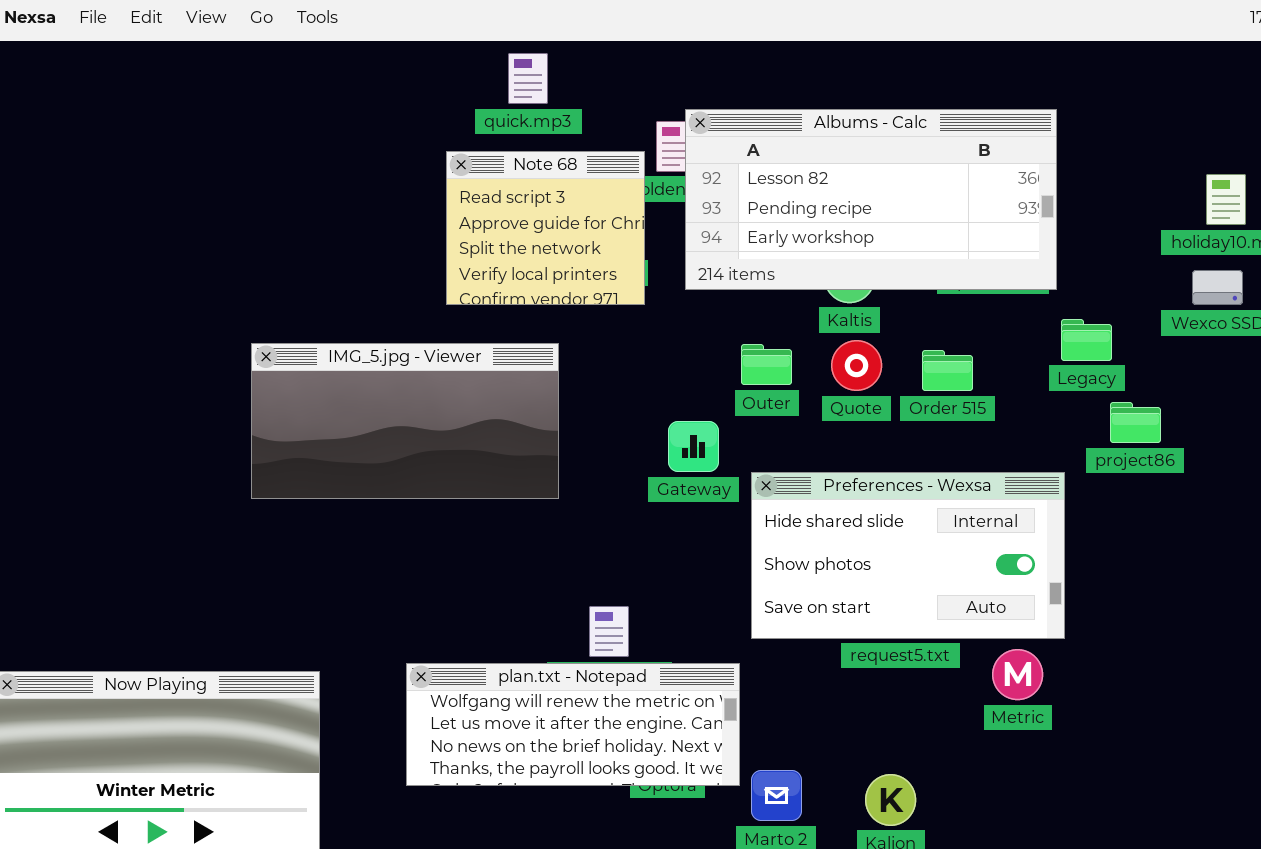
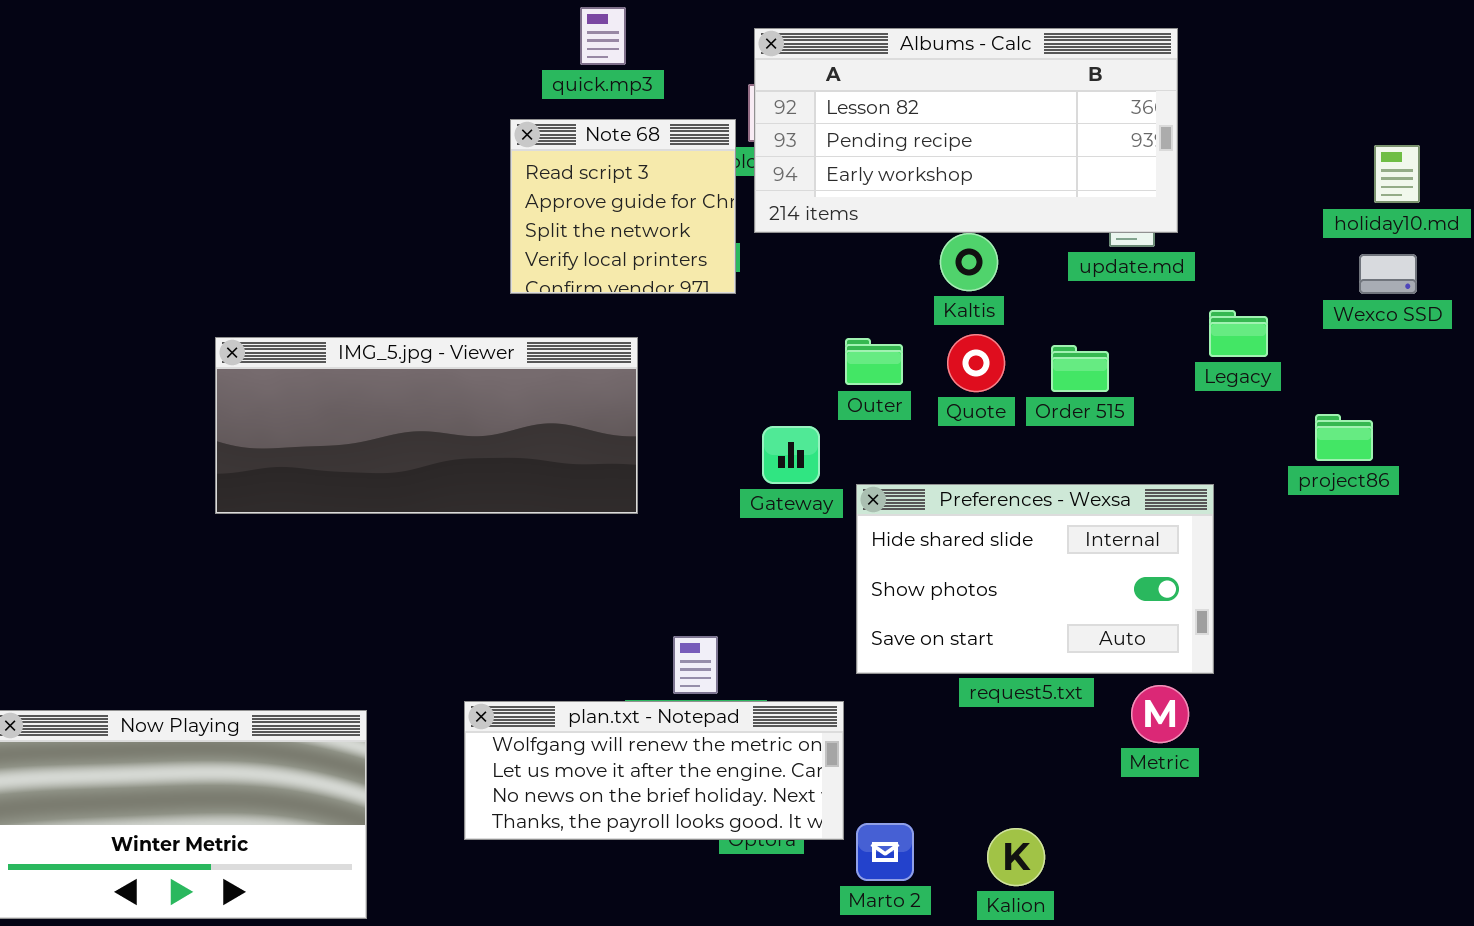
Albums - Calc: [685,109,1057,290] -> [754,28,1178,233], moved
IMG_5.jpg - Viewer: [251,343,559,499] -> [215,337,638,514], resized
project86: [1110,402,1161,443] -> [1315,414,1373,461], moved

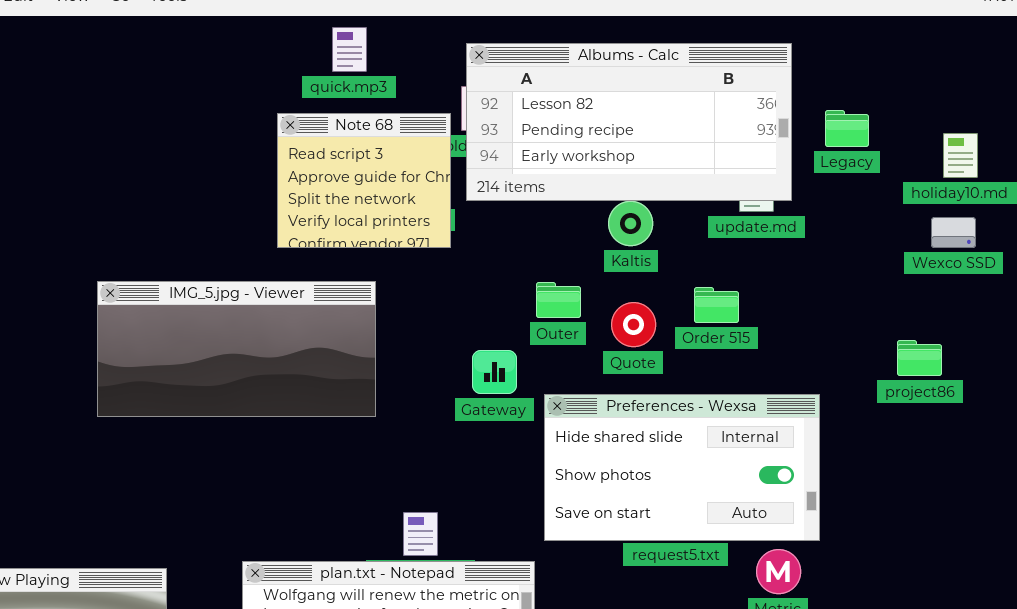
Legacy: [1209,310,1268,357] -> [825,110,869,147], moved
Quote: [947,334,1005,392] -> [611,302,656,347], moved
IMG_5.jpg - Viewer: [215,337,638,514] -> [97,281,376,417], resized

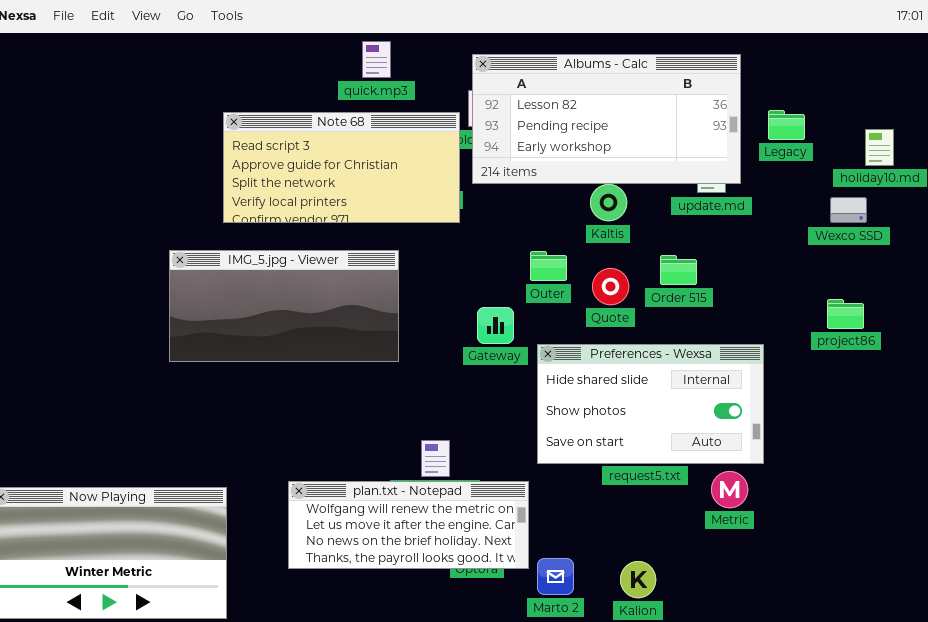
Note 68: [277,113,451,248] -> [223,112,460,223], resized
Wexco SSD: [931,217,976,248] -> [830,197,867,223], moved

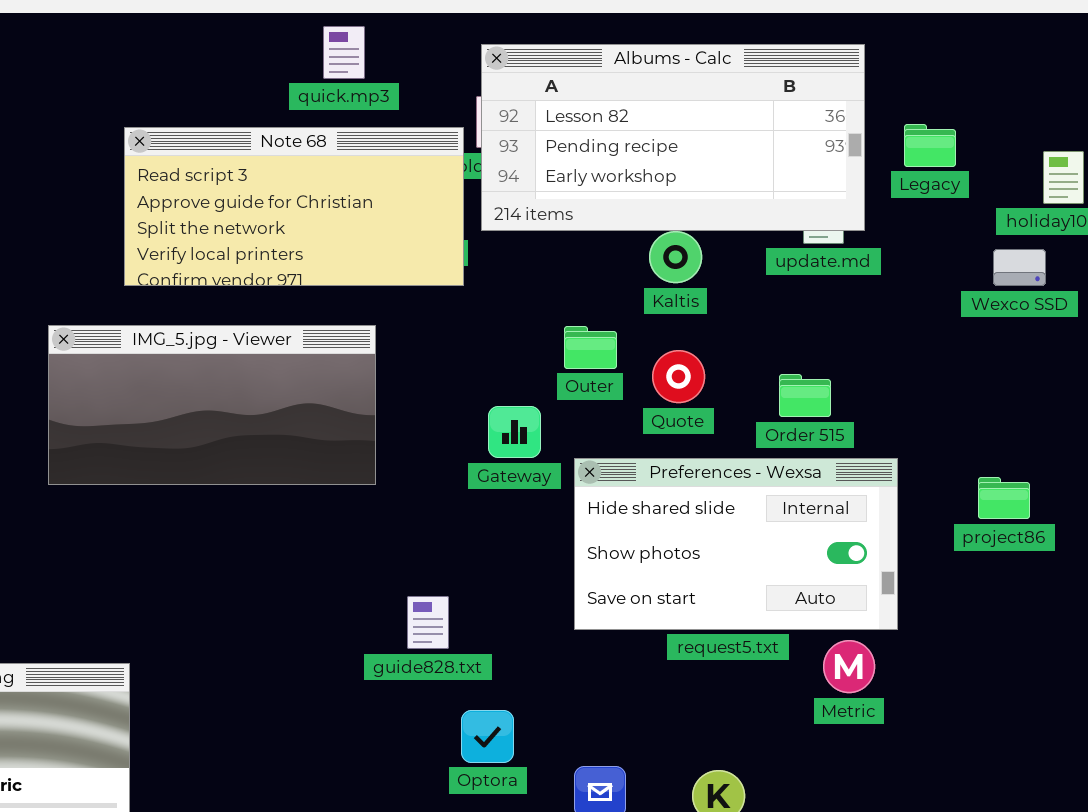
Order 515: [660,255,697,285] -> [779,374,831,417], moved
project86: [827,299,864,329] -> [978,477,1030,519], moved
plan.txt - Notepad: [288,481,529,569] -> none, closed

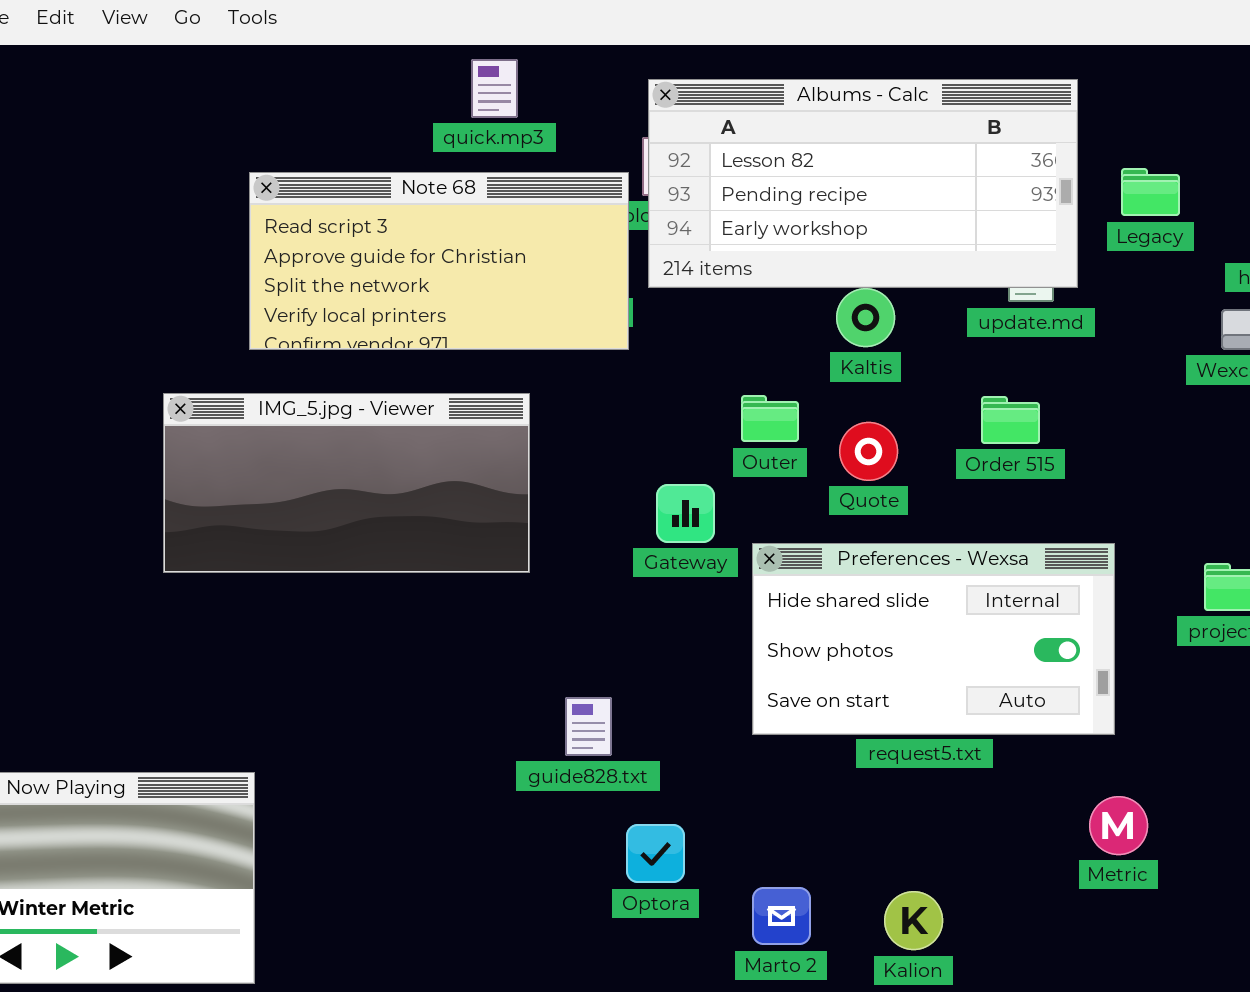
Order 515: [779,374,831,417] -> [981,396,1040,444], moved
Metric: [823,640,875,693] -> [1089,796,1148,855], moved

